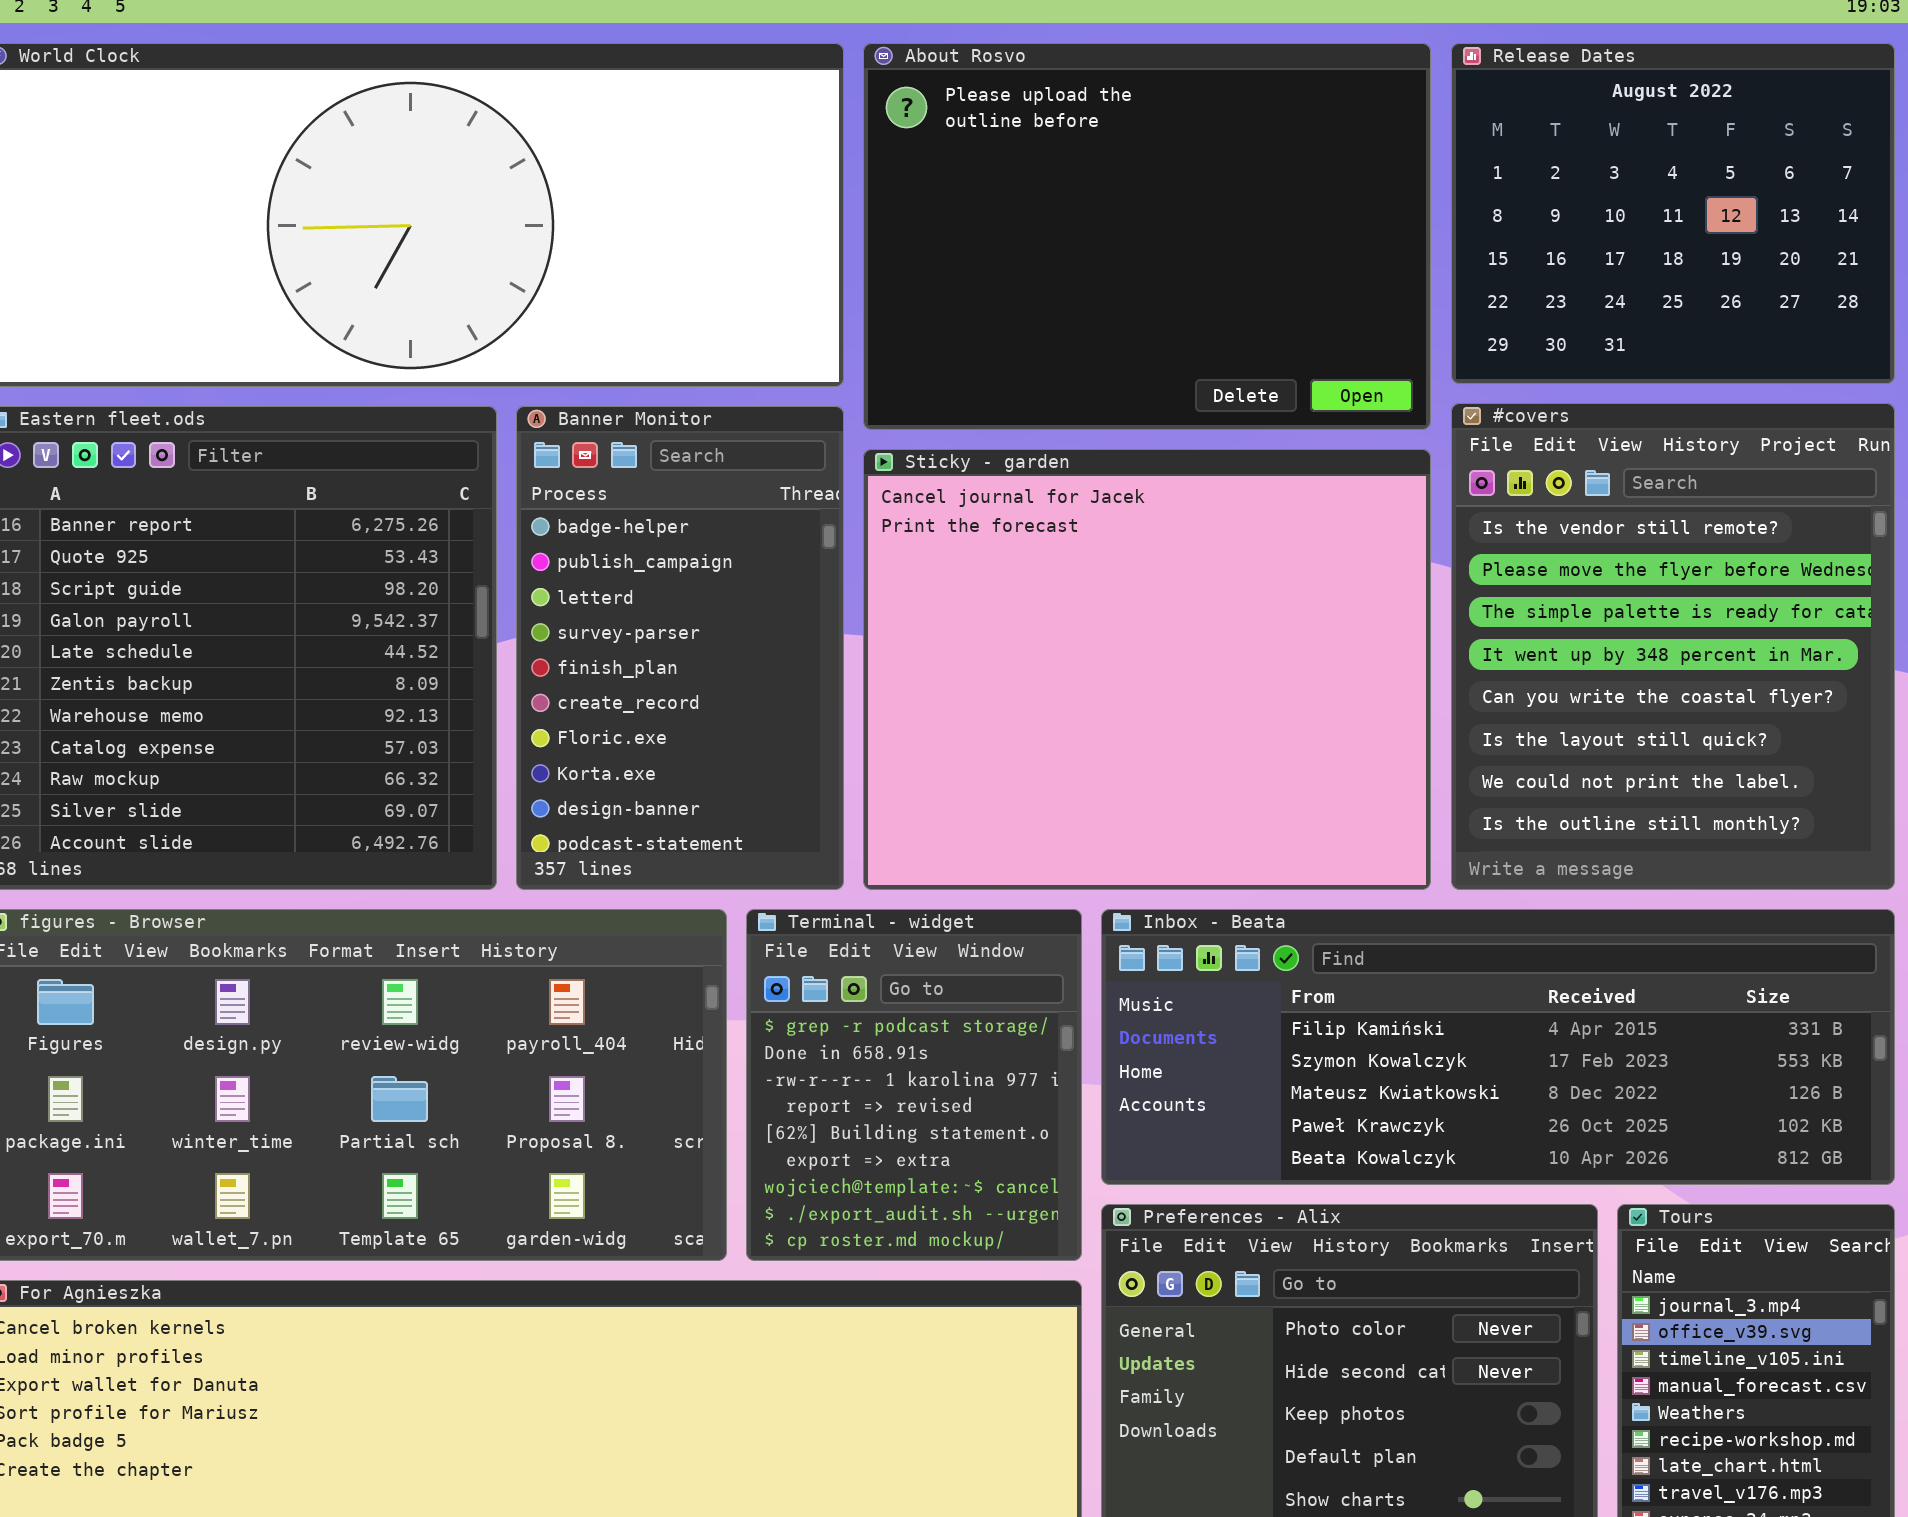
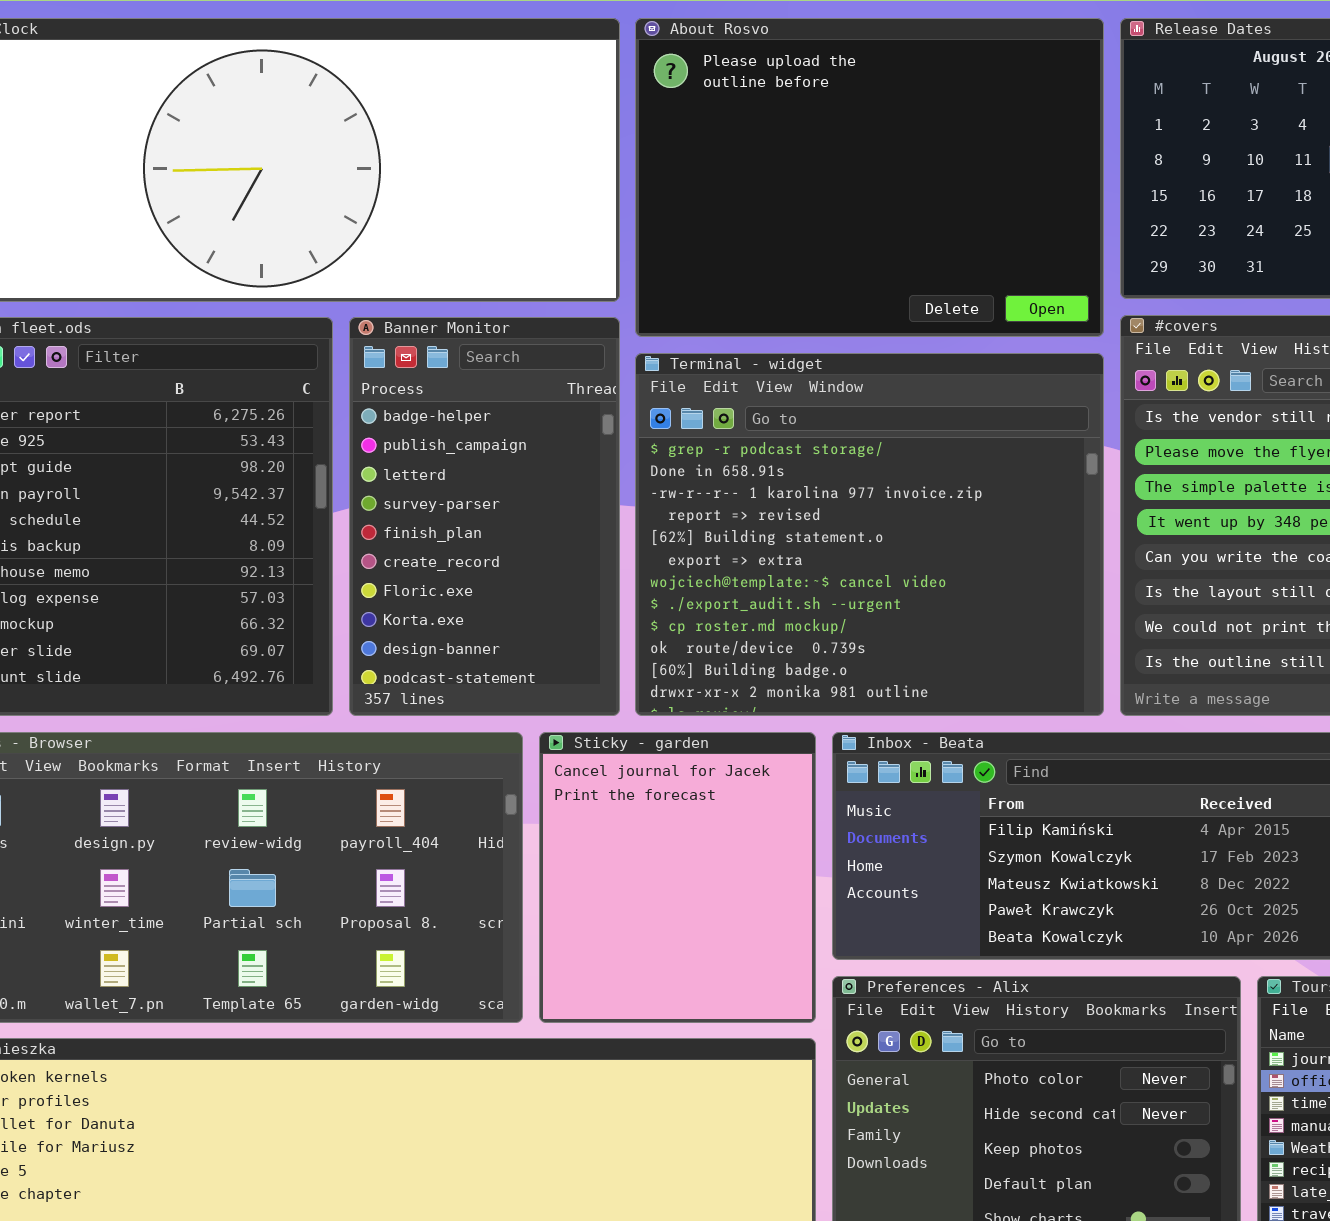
Sticky - garden: [863,449,1431,890] -> [539,732,816,1023], moved, resized
Terminal - widget: [746,909,1082,1261] -> [635,353,1104,716], moved, resized

